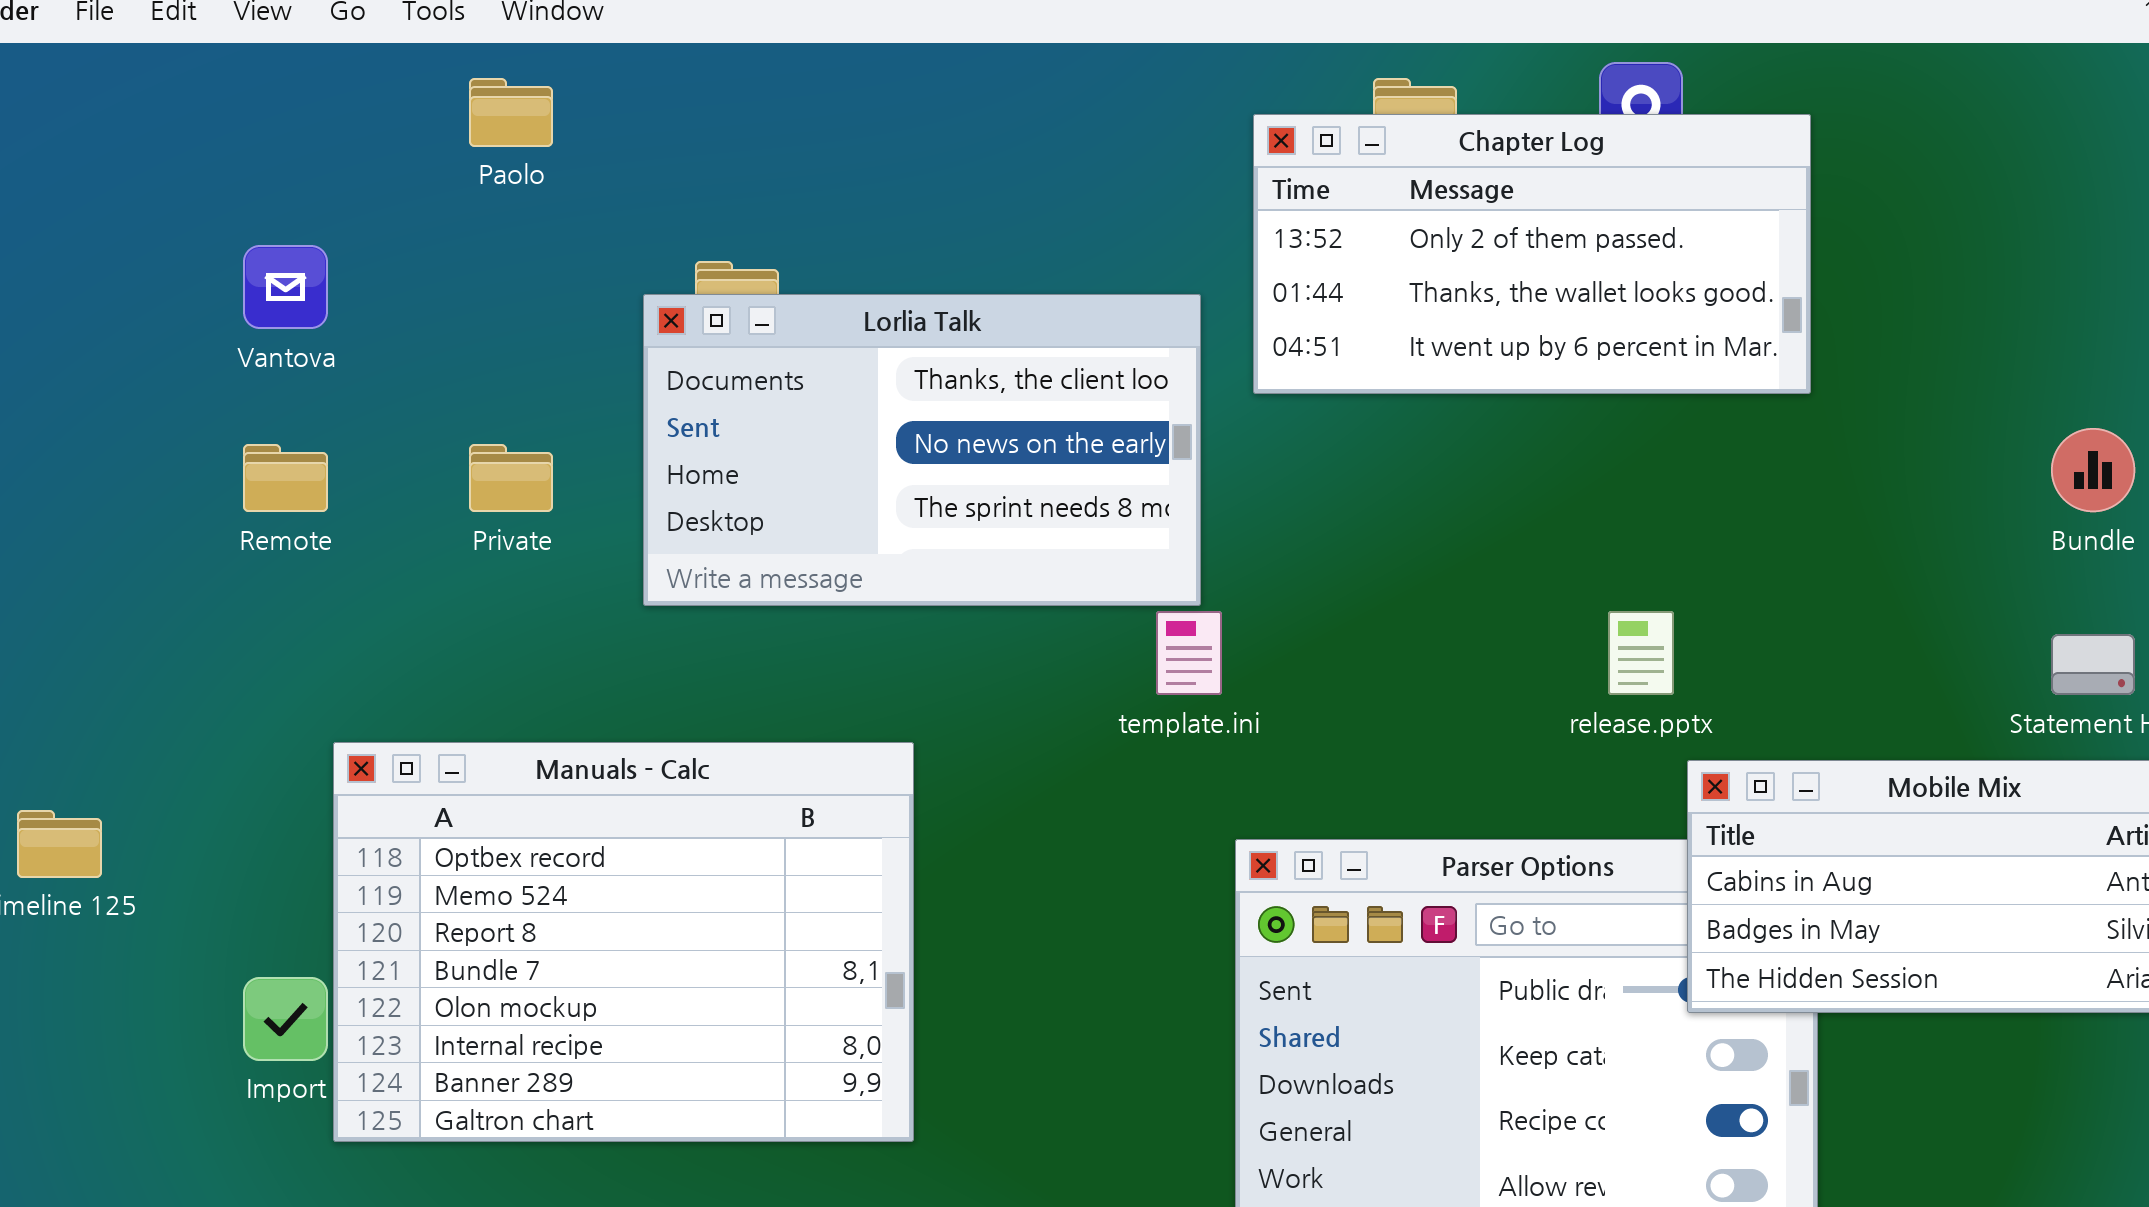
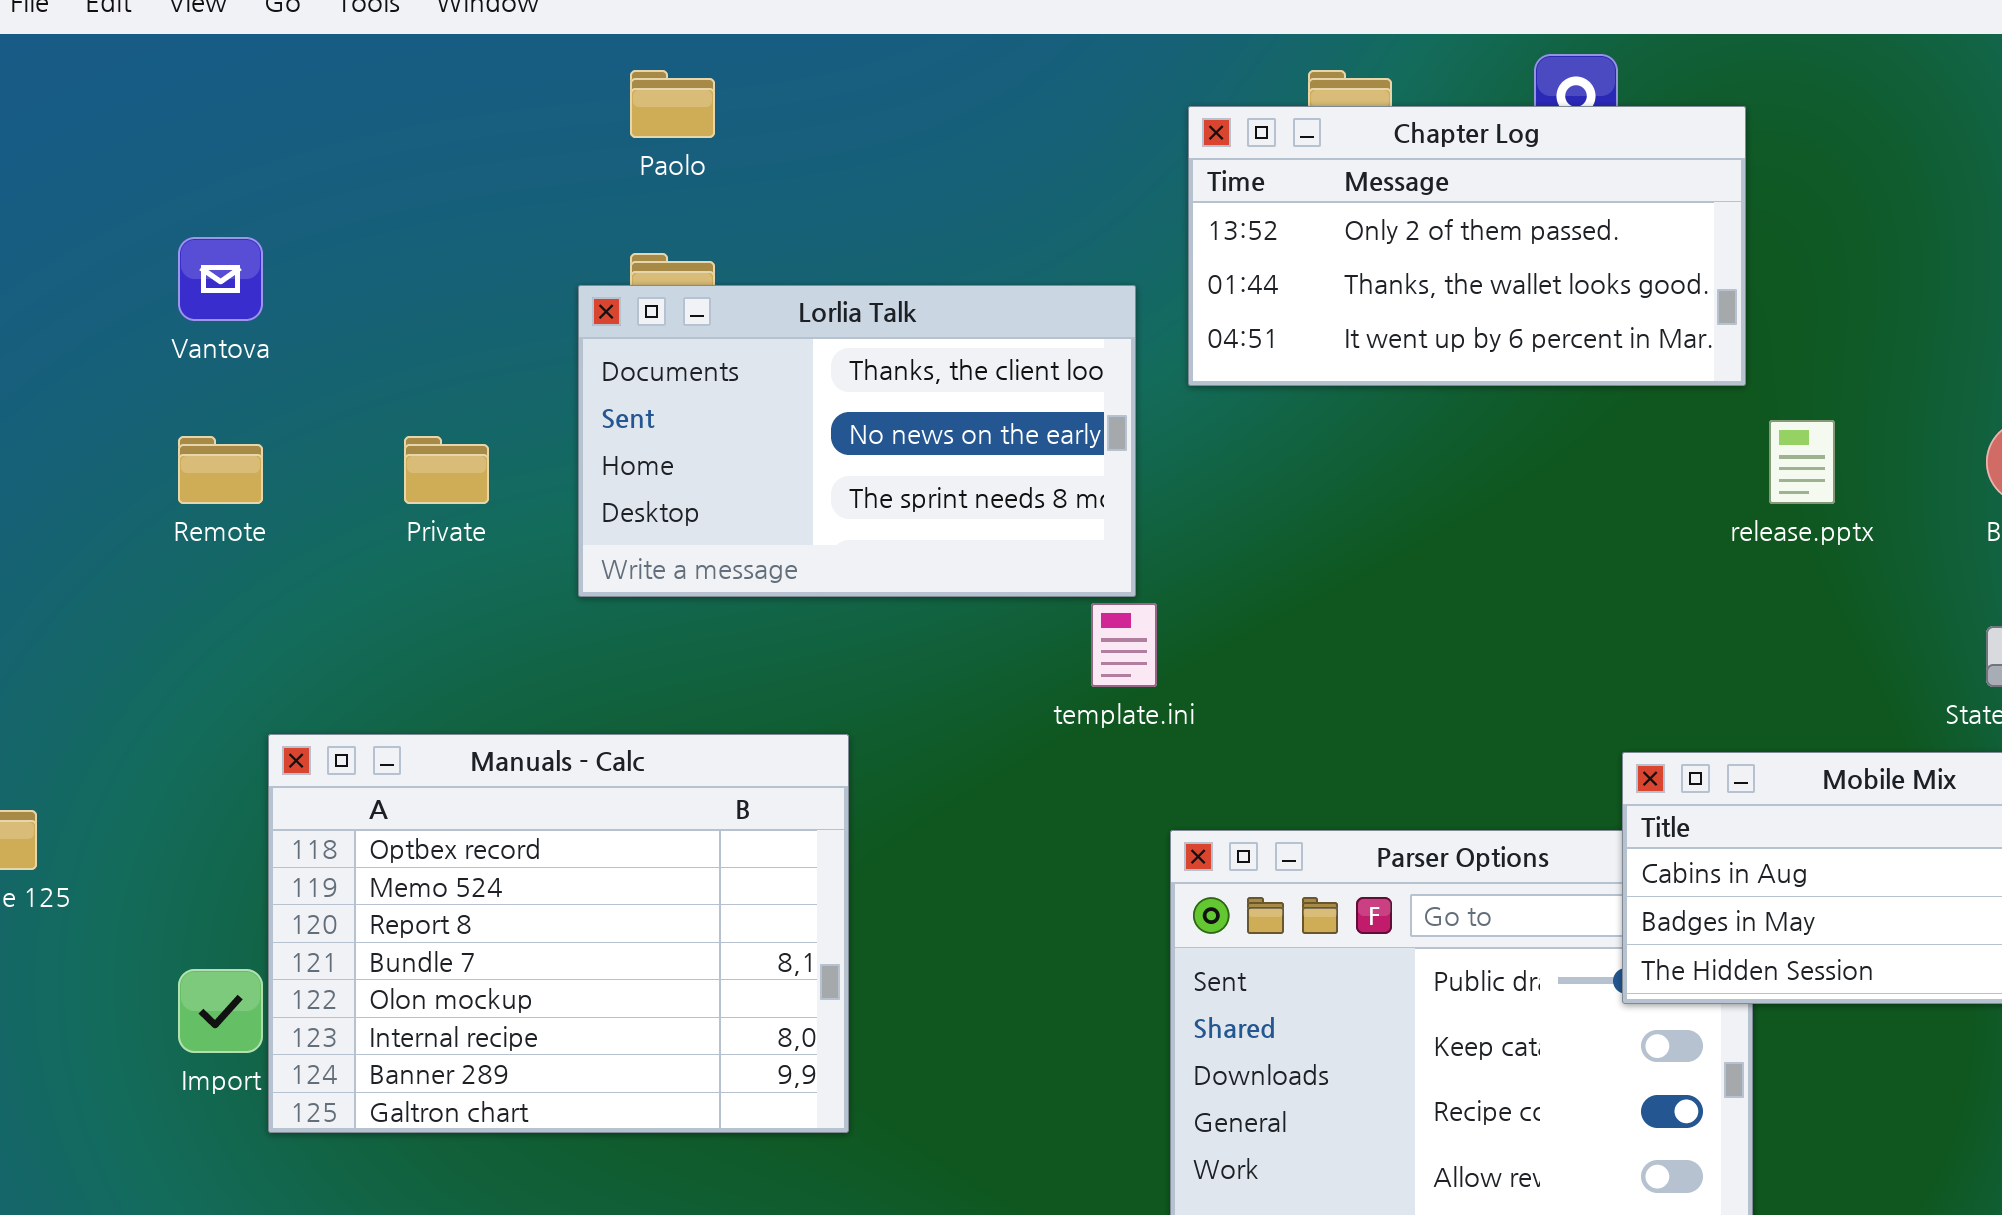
Paolo: [469,78,553,147] -> [630,70,715,138], moved
release.pptx: [1608,611,1674,695] -> [1769,420,1835,504], moved

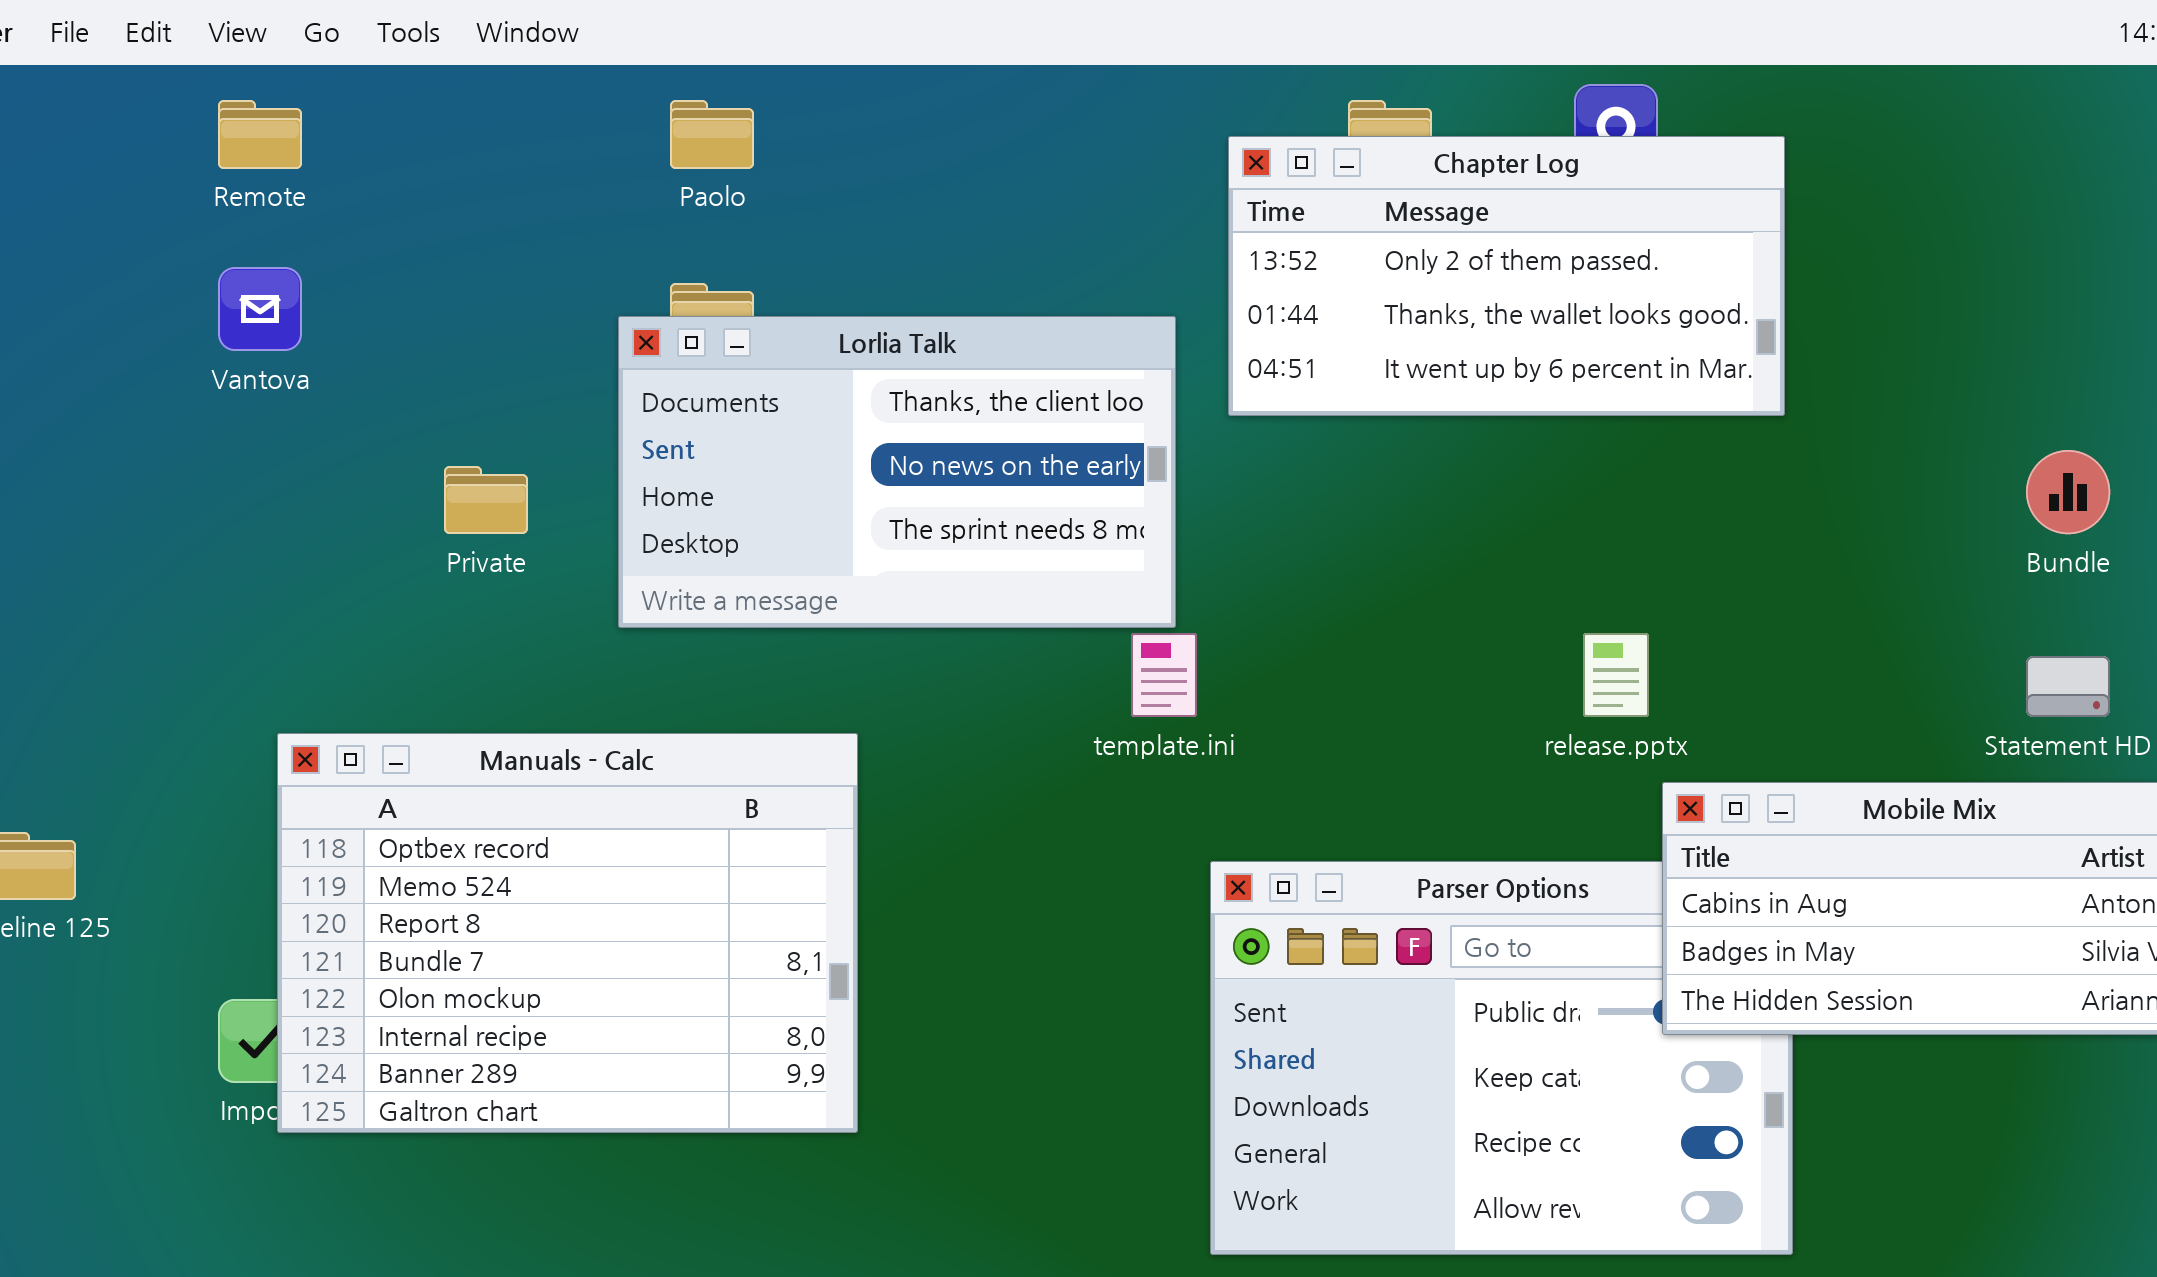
release.pptx: [1769,420,1835,504] -> [1583,633,1649,717], moved
Remote: [178,436,263,504] -> [218,100,302,169], moved
Manuals - Calc: [268,734,849,1133] -> [277,733,858,1133], moved

